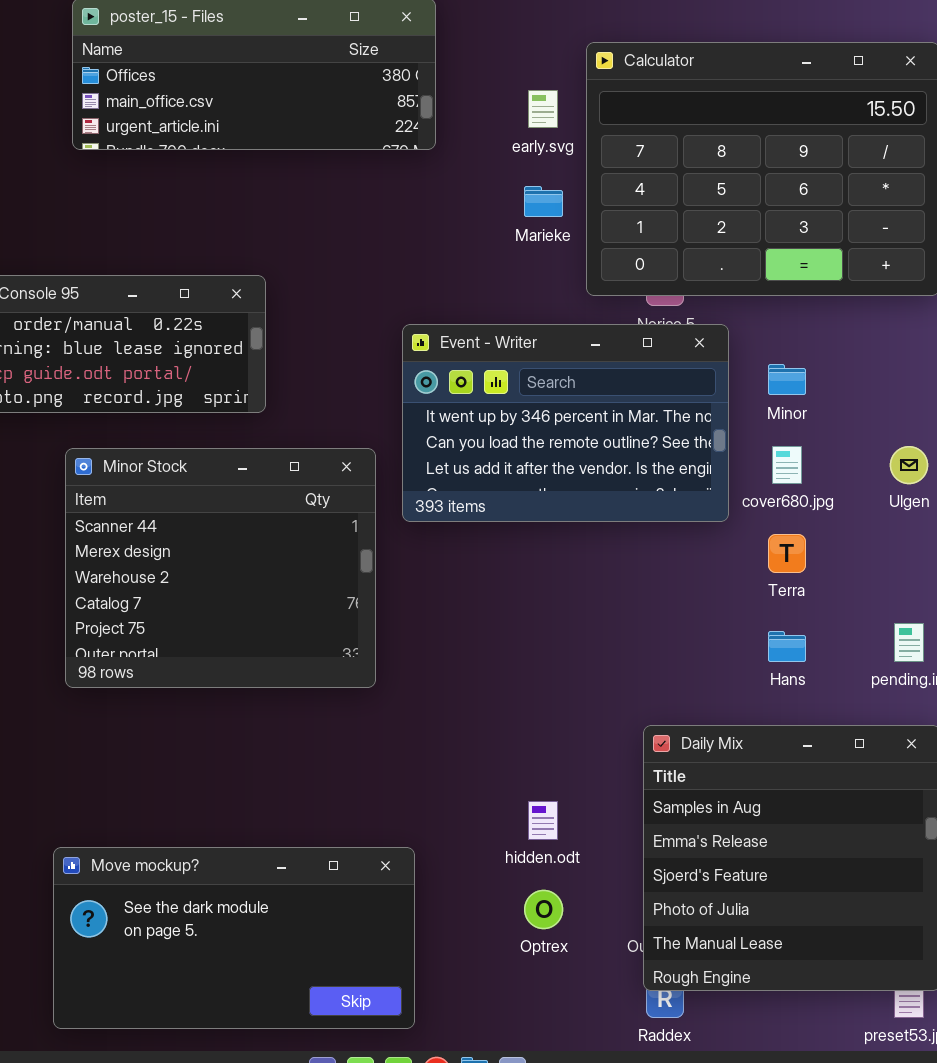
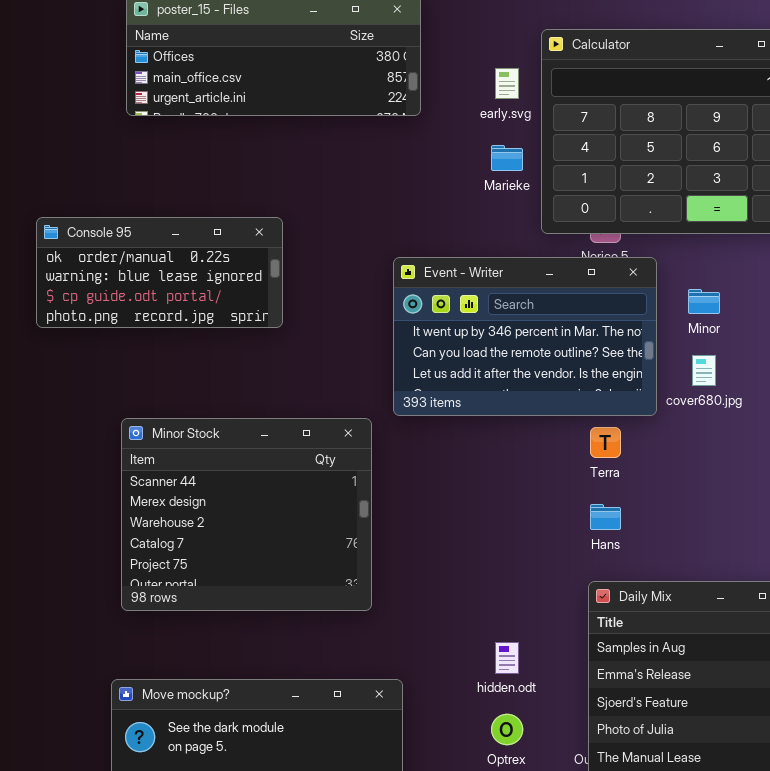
Minor Stock: [65,448,376,688] -> [121,418,372,611], moved
Terra: [768,534,806,573] -> [590,427,621,458], moved
Hans: [768,631,806,662] -> [590,504,621,530], moved

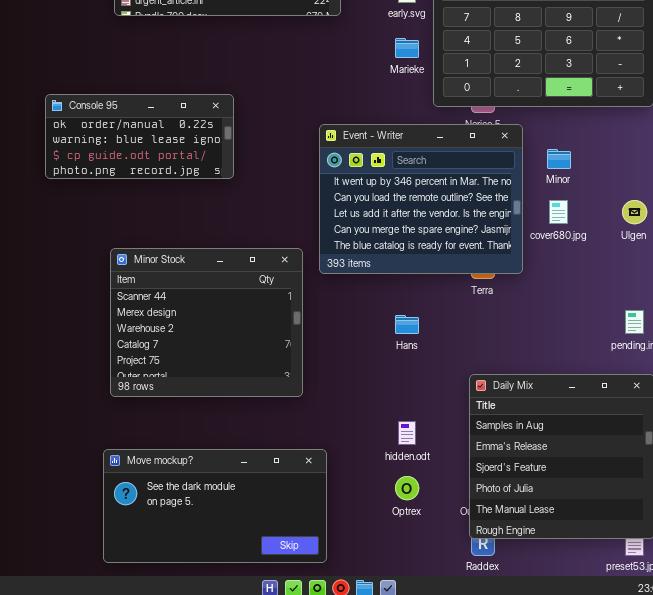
Event - Writer: [393,257,657,416] -> [319,124,523,274], resized
Hans: [590,504,621,530] -> [395,315,419,334], moved

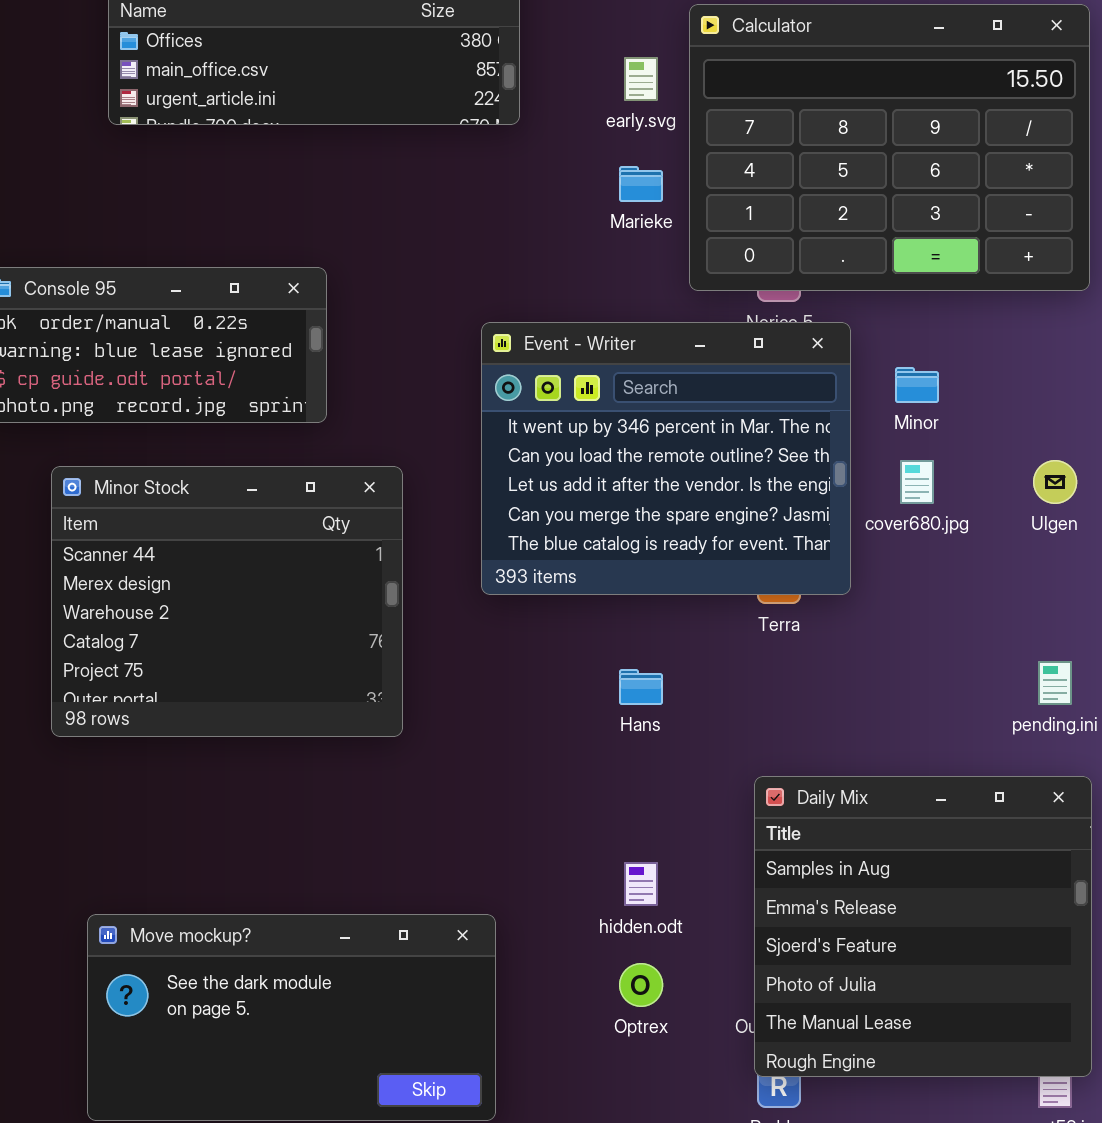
Minor Stock: [110,248,303,397] -> [51,466,403,737], moved

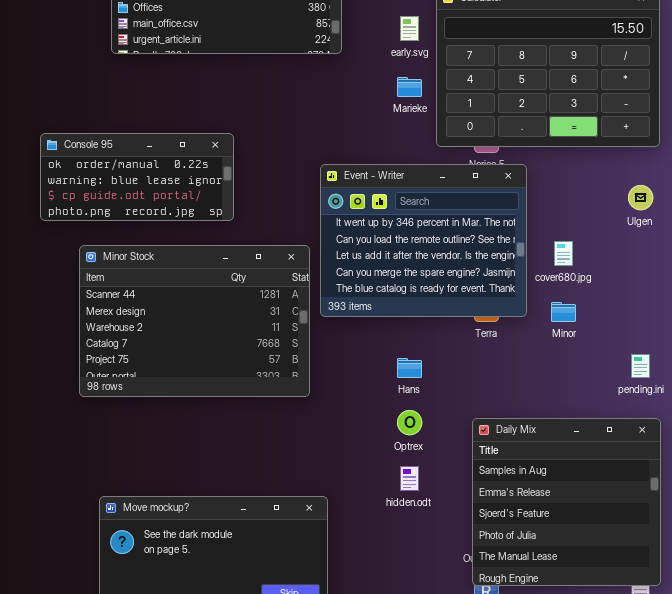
Minor: [895,367,939,403] -> [551,302,576,322], moved
Ulgen: [1033,460,1077,504] -> [628,185,653,210], moved
Minor Stock: [51,466,403,737] -> [79,245,310,397], resized
Optrex: [619,963,663,1007] -> [397,410,422,435], moved

